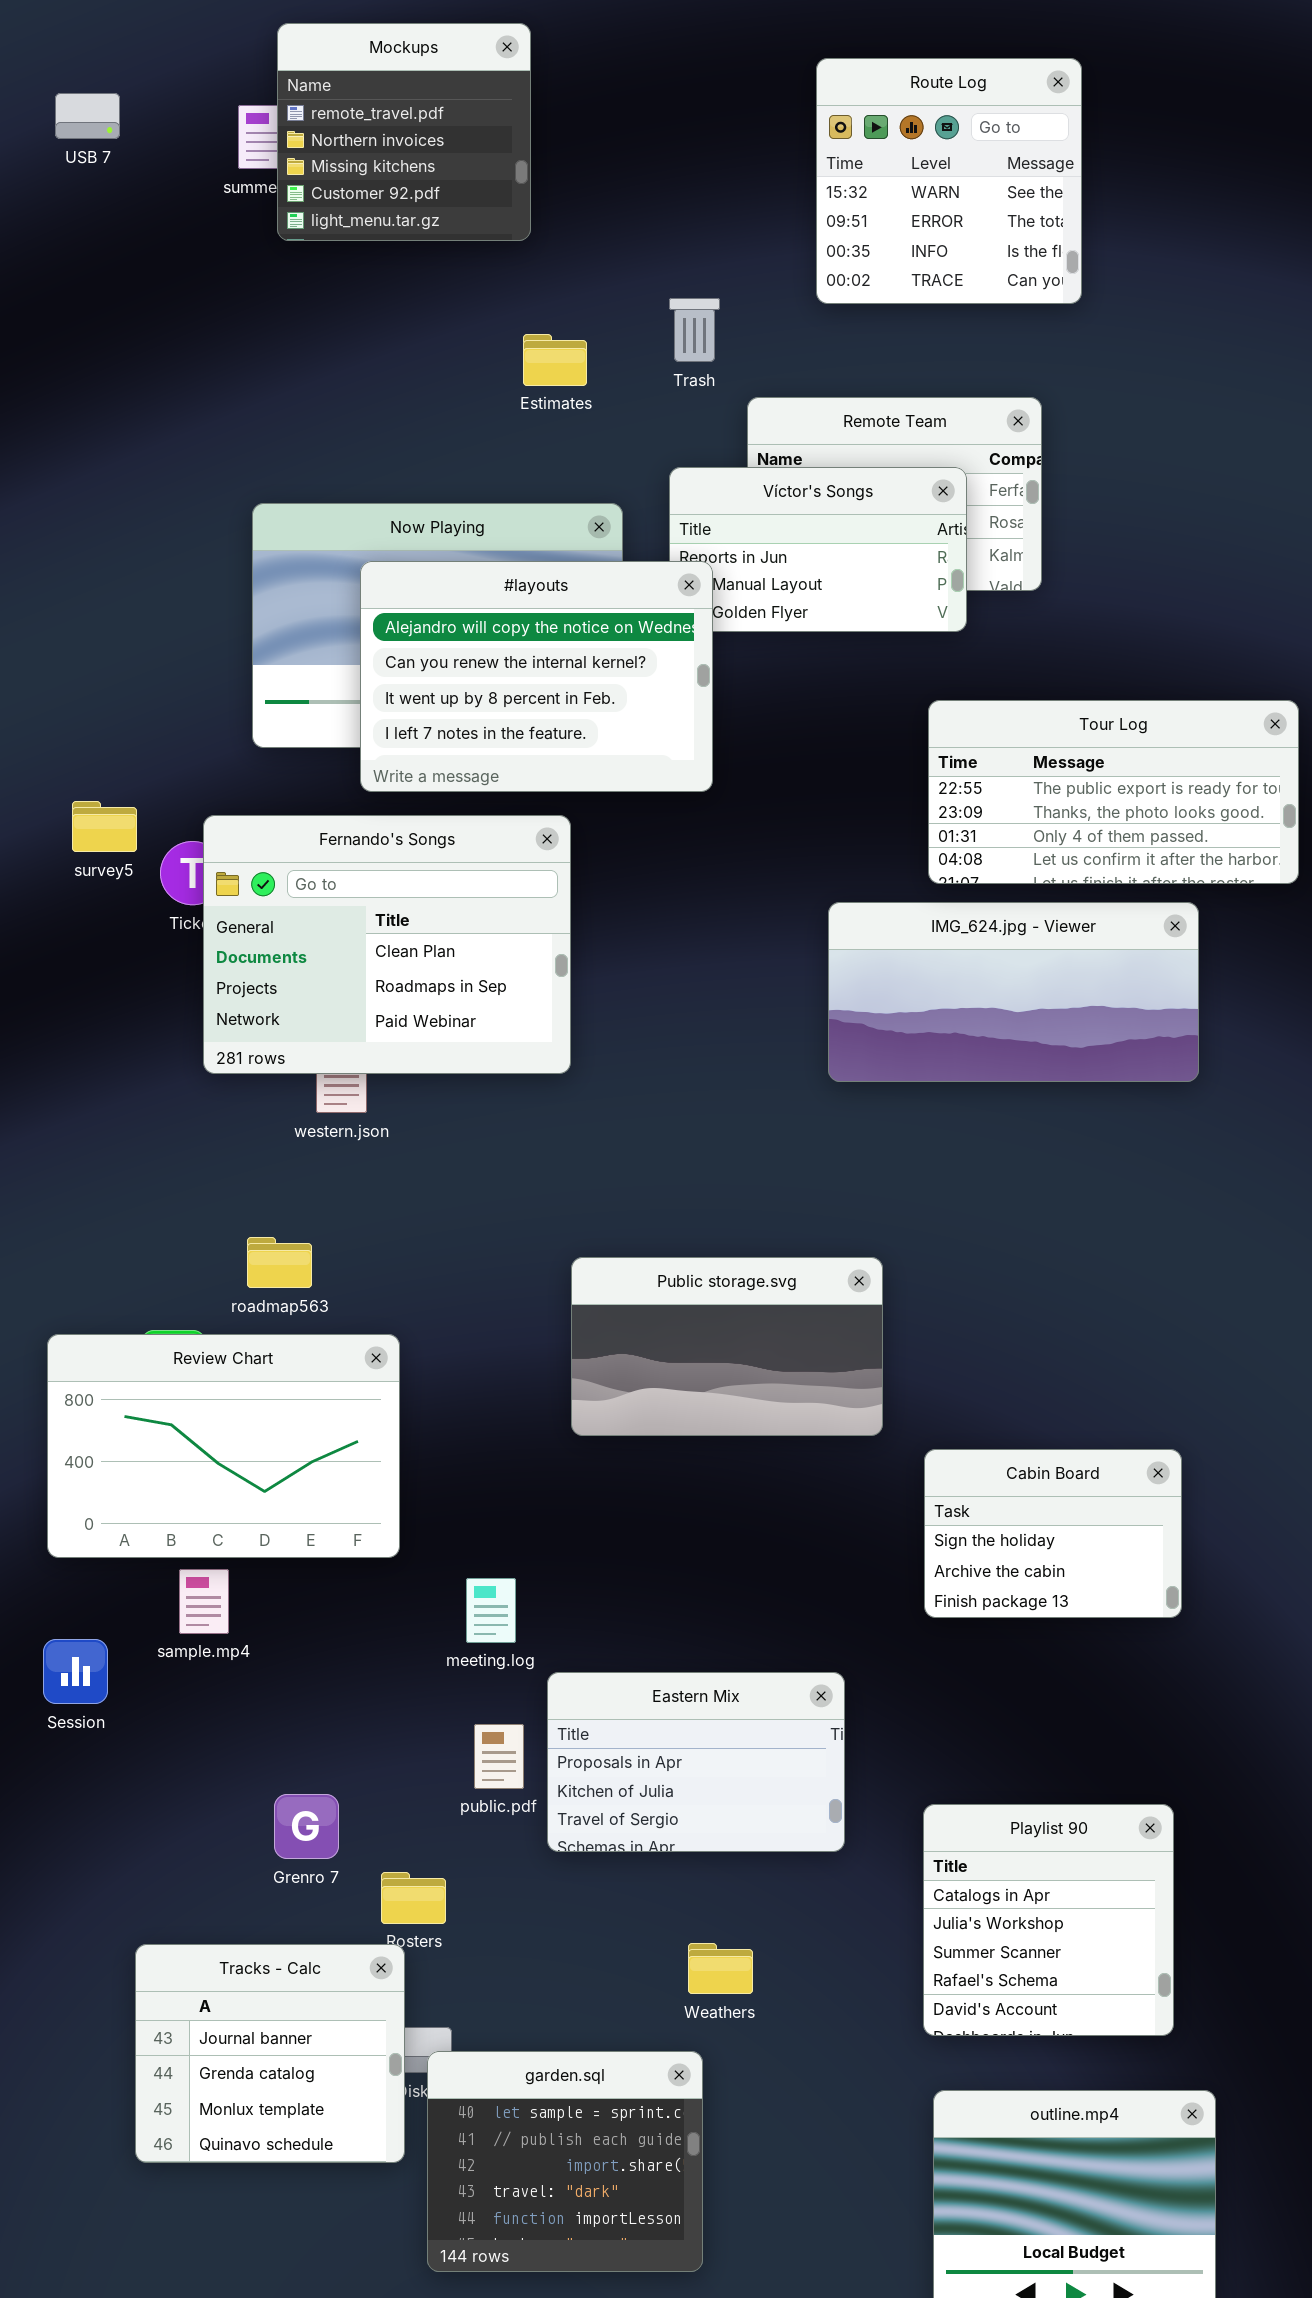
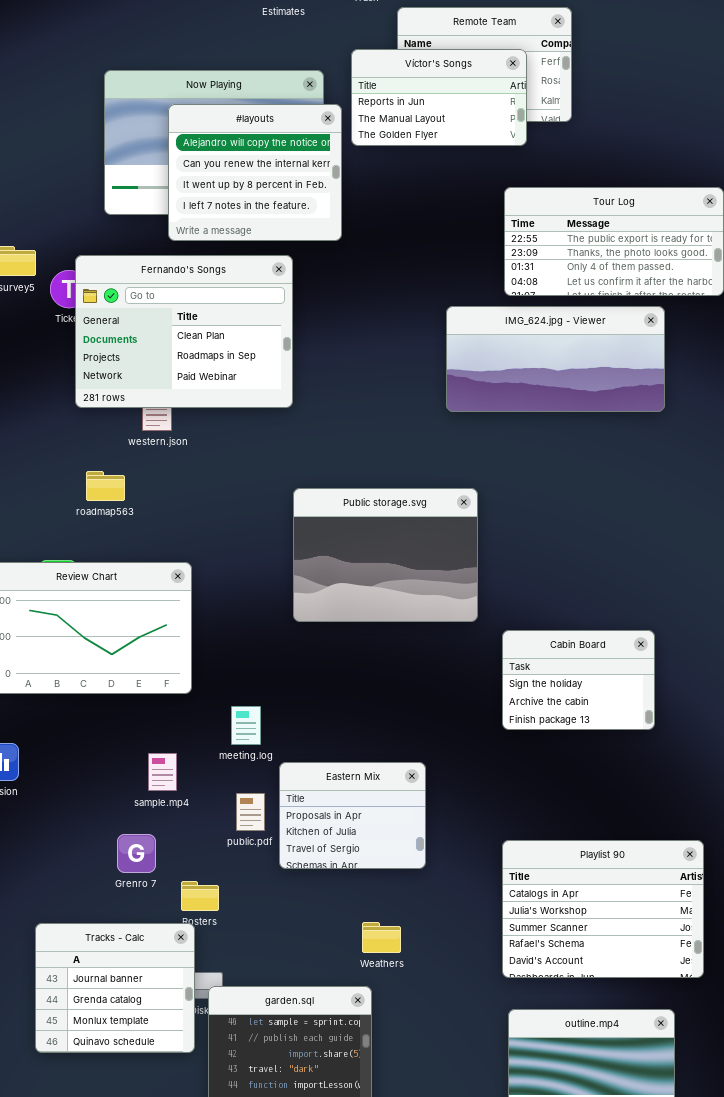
#layouts: [360,561,713,792] -> [168,104,342,241], resized
roadmap563: [247,1237,312,1288] -> [86,471,125,501], moved
Public storage.svg: [571,1257,883,1436] -> [293,488,478,622], resized
sample.mp4: [179,1569,229,1634] -> [148,753,177,791], moved
Eastern Mix: [547,1672,845,1852] -> [279,762,426,869], resized
Playlist 90: [923,1804,1174,2036] -> [502,840,704,978], resized

